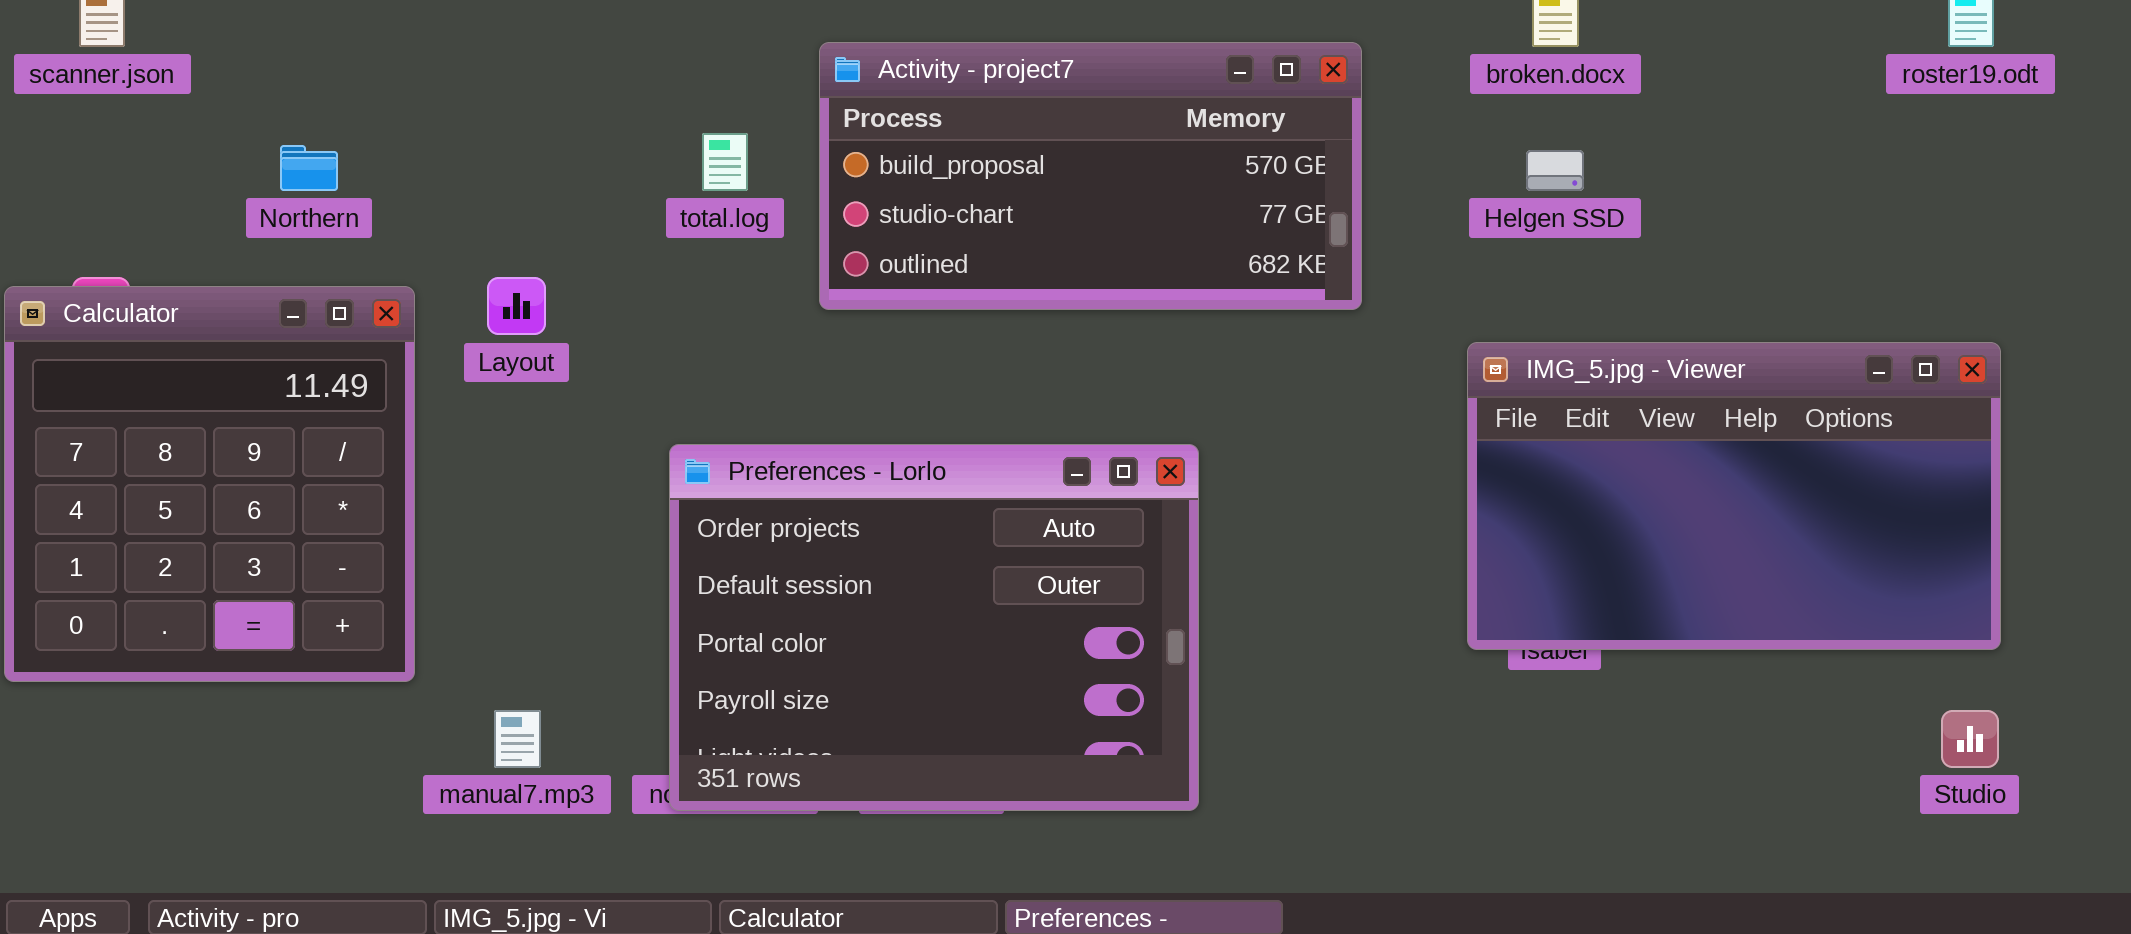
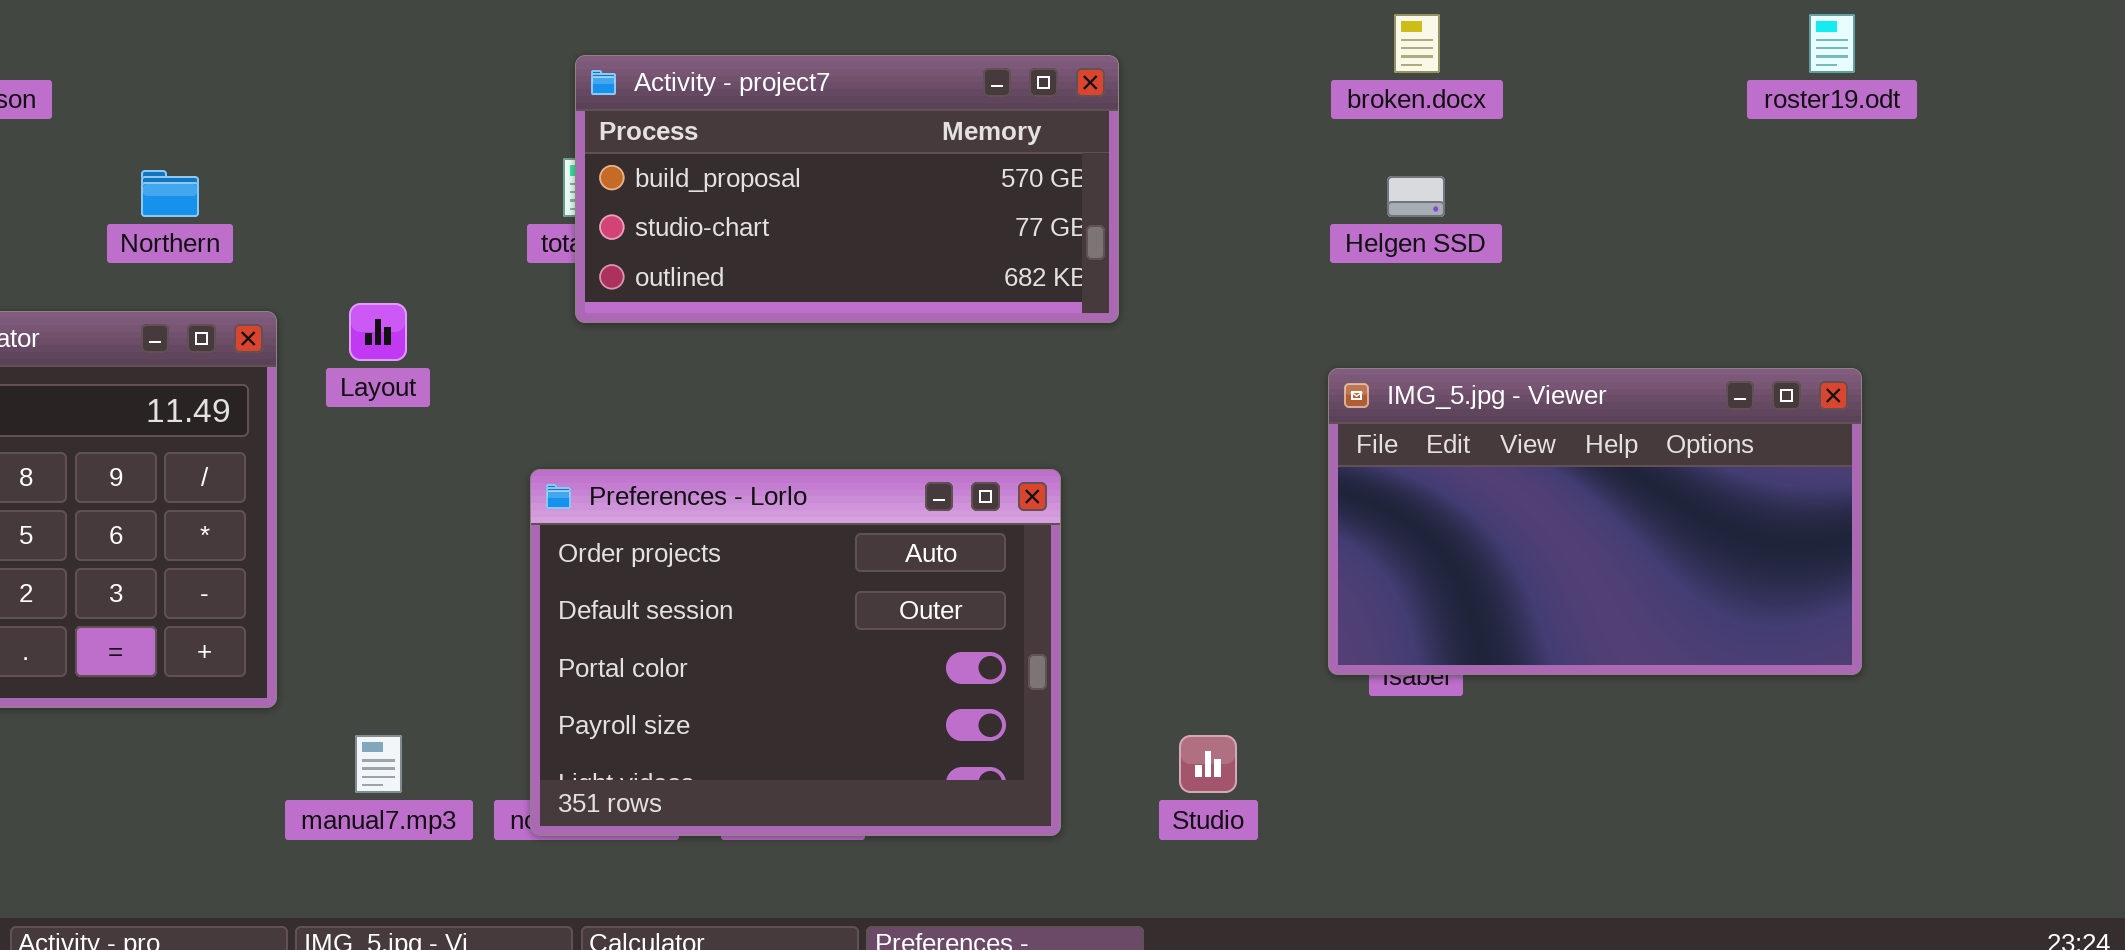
Activity - project7: [819,42,1362,310] -> [575,55,1119,323], moved
Studio: [1941,710,1999,768] -> [1179,735,1237,793], moved

